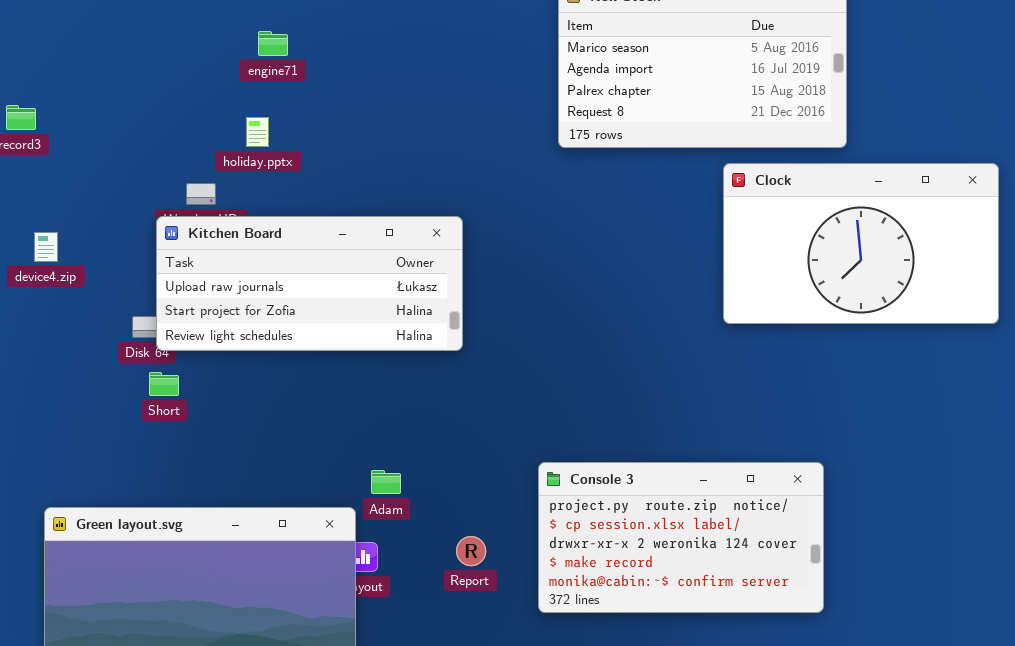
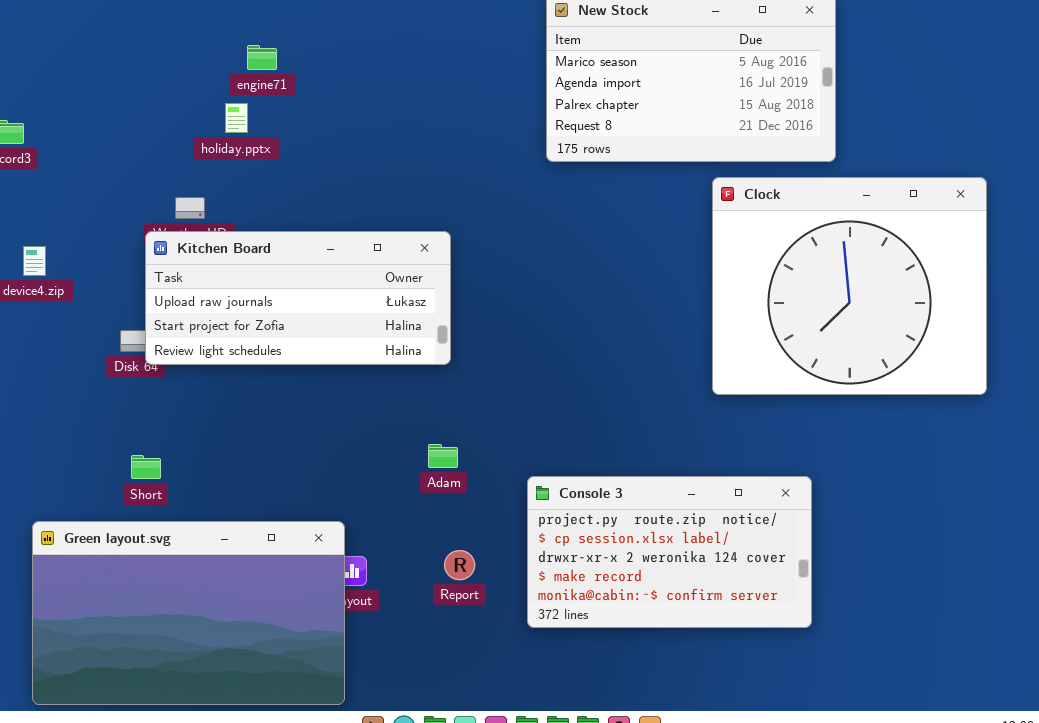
holiday.pptx: [246,117,269,147] -> [225,103,248,133], moved
Clock: [723,163,999,324] -> [712,177,987,395], resized
Short: [149,372,179,396] -> [131,455,161,479], moved
Adam: [371,470,401,494] -> [428,444,458,468], moved

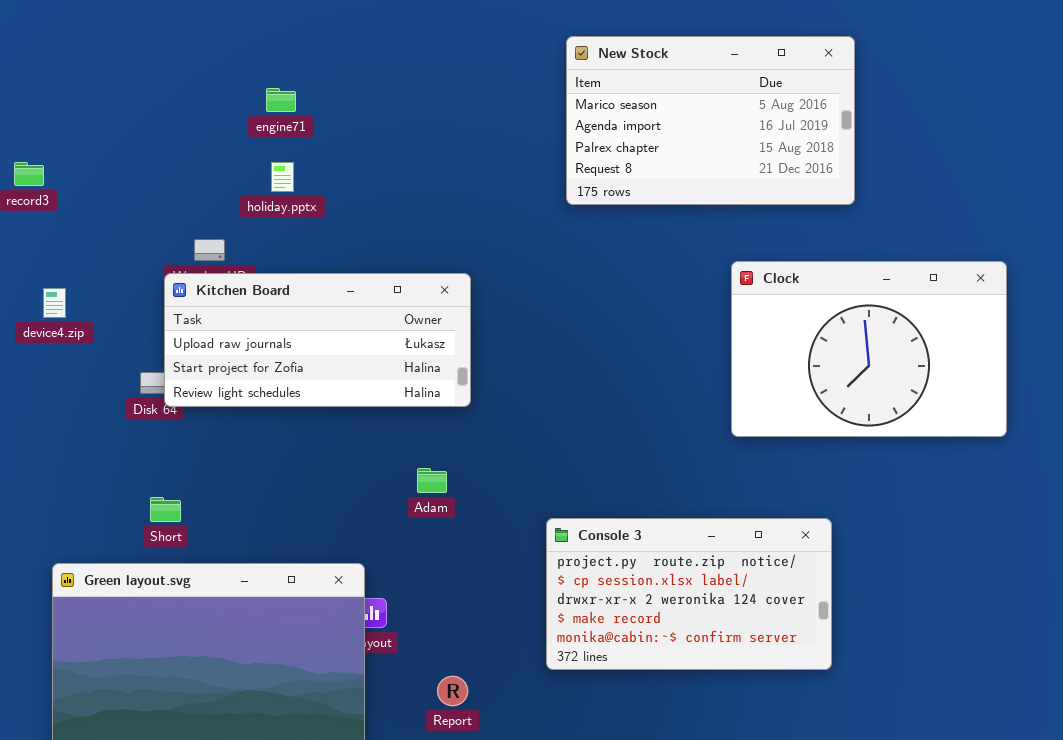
holiday.pptx: [225,103,248,133] -> [271,162,294,192], moved
Clock: [712,177,987,395] -> [731,261,1007,437], resized
Adam: [428,444,458,468] -> [417,468,447,493], moved
Report: [444,550,475,580] -> [437,676,468,706], moved

